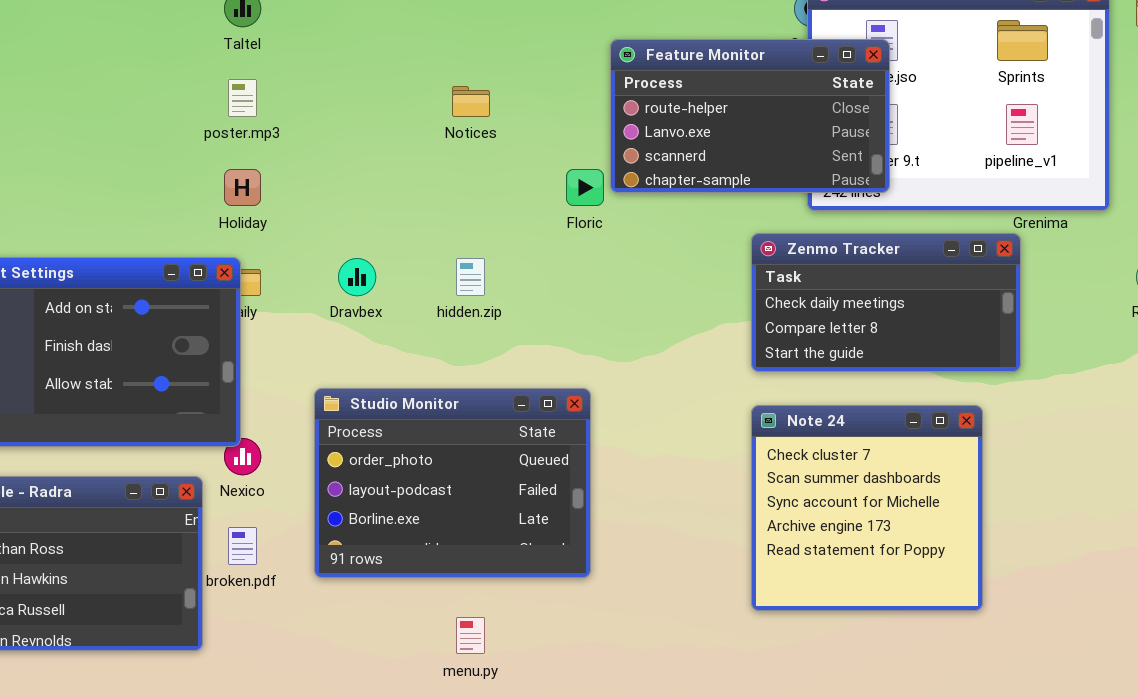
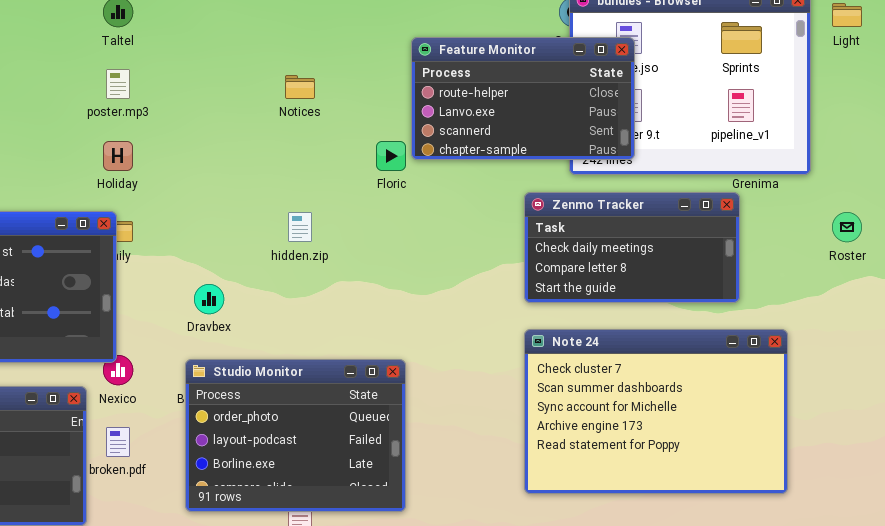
Dravbex: [338,258,376,296] -> [194,284,224,314], moved
Studio Monitor: [314,388,591,578] -> [185,359,406,512], moved
Note 24: [751,405,983,611] -> [524,329,788,494], resized

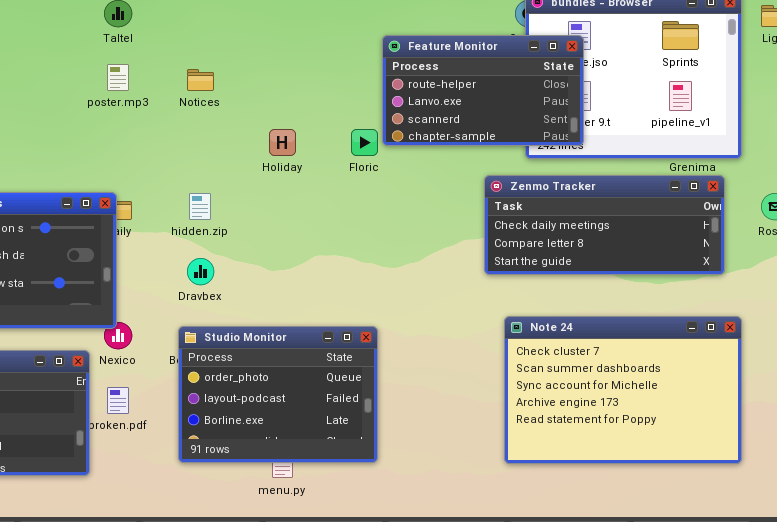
Notices: [285,75,315,99] -> [187,69,214,91], moved
Holiday: [103,141,133,171] -> [269,129,296,156], moved
Zenmo Tracker: [524,192,740,303] -> [484,175,725,275], resized
hidden.zip: [288,212,312,242] -> [189,193,211,220], moved
Note 24: [524,329,788,494] -> [504,316,742,464], moved

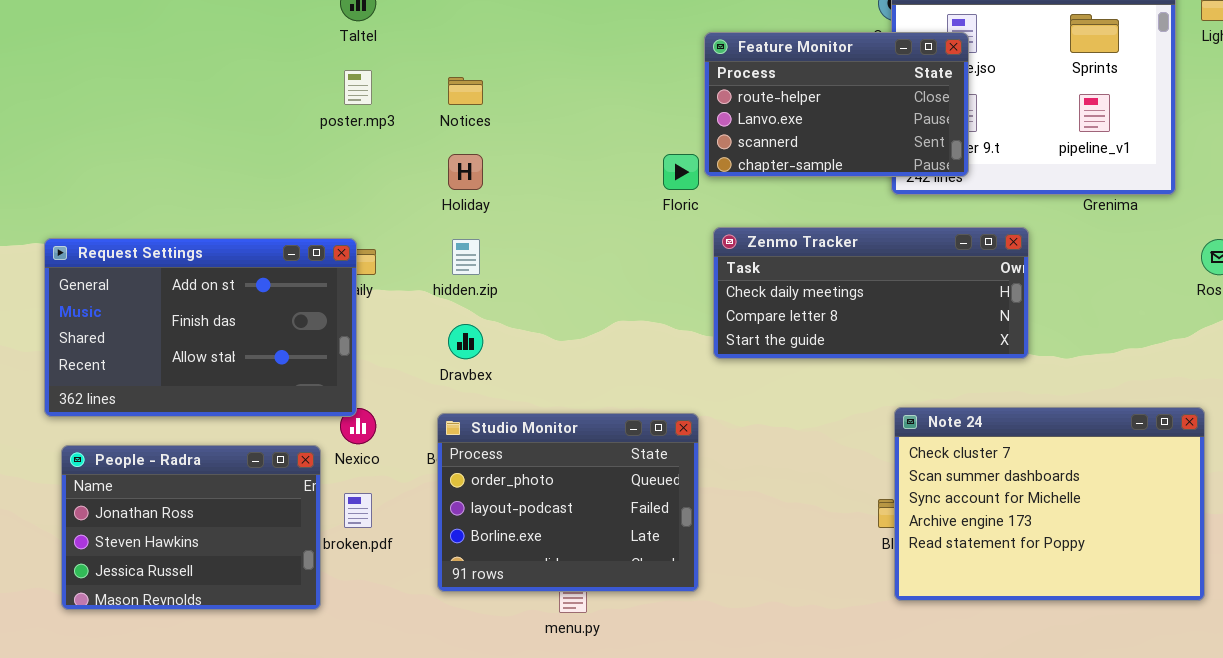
Holiday: [269,129,296,156] -> [448,154,483,190], moved
Zenmo Tracker: [484,175,725,275] -> [713,227,1029,359], moved
Note 24: [504,316,742,464] -> [894,407,1205,601], moved

